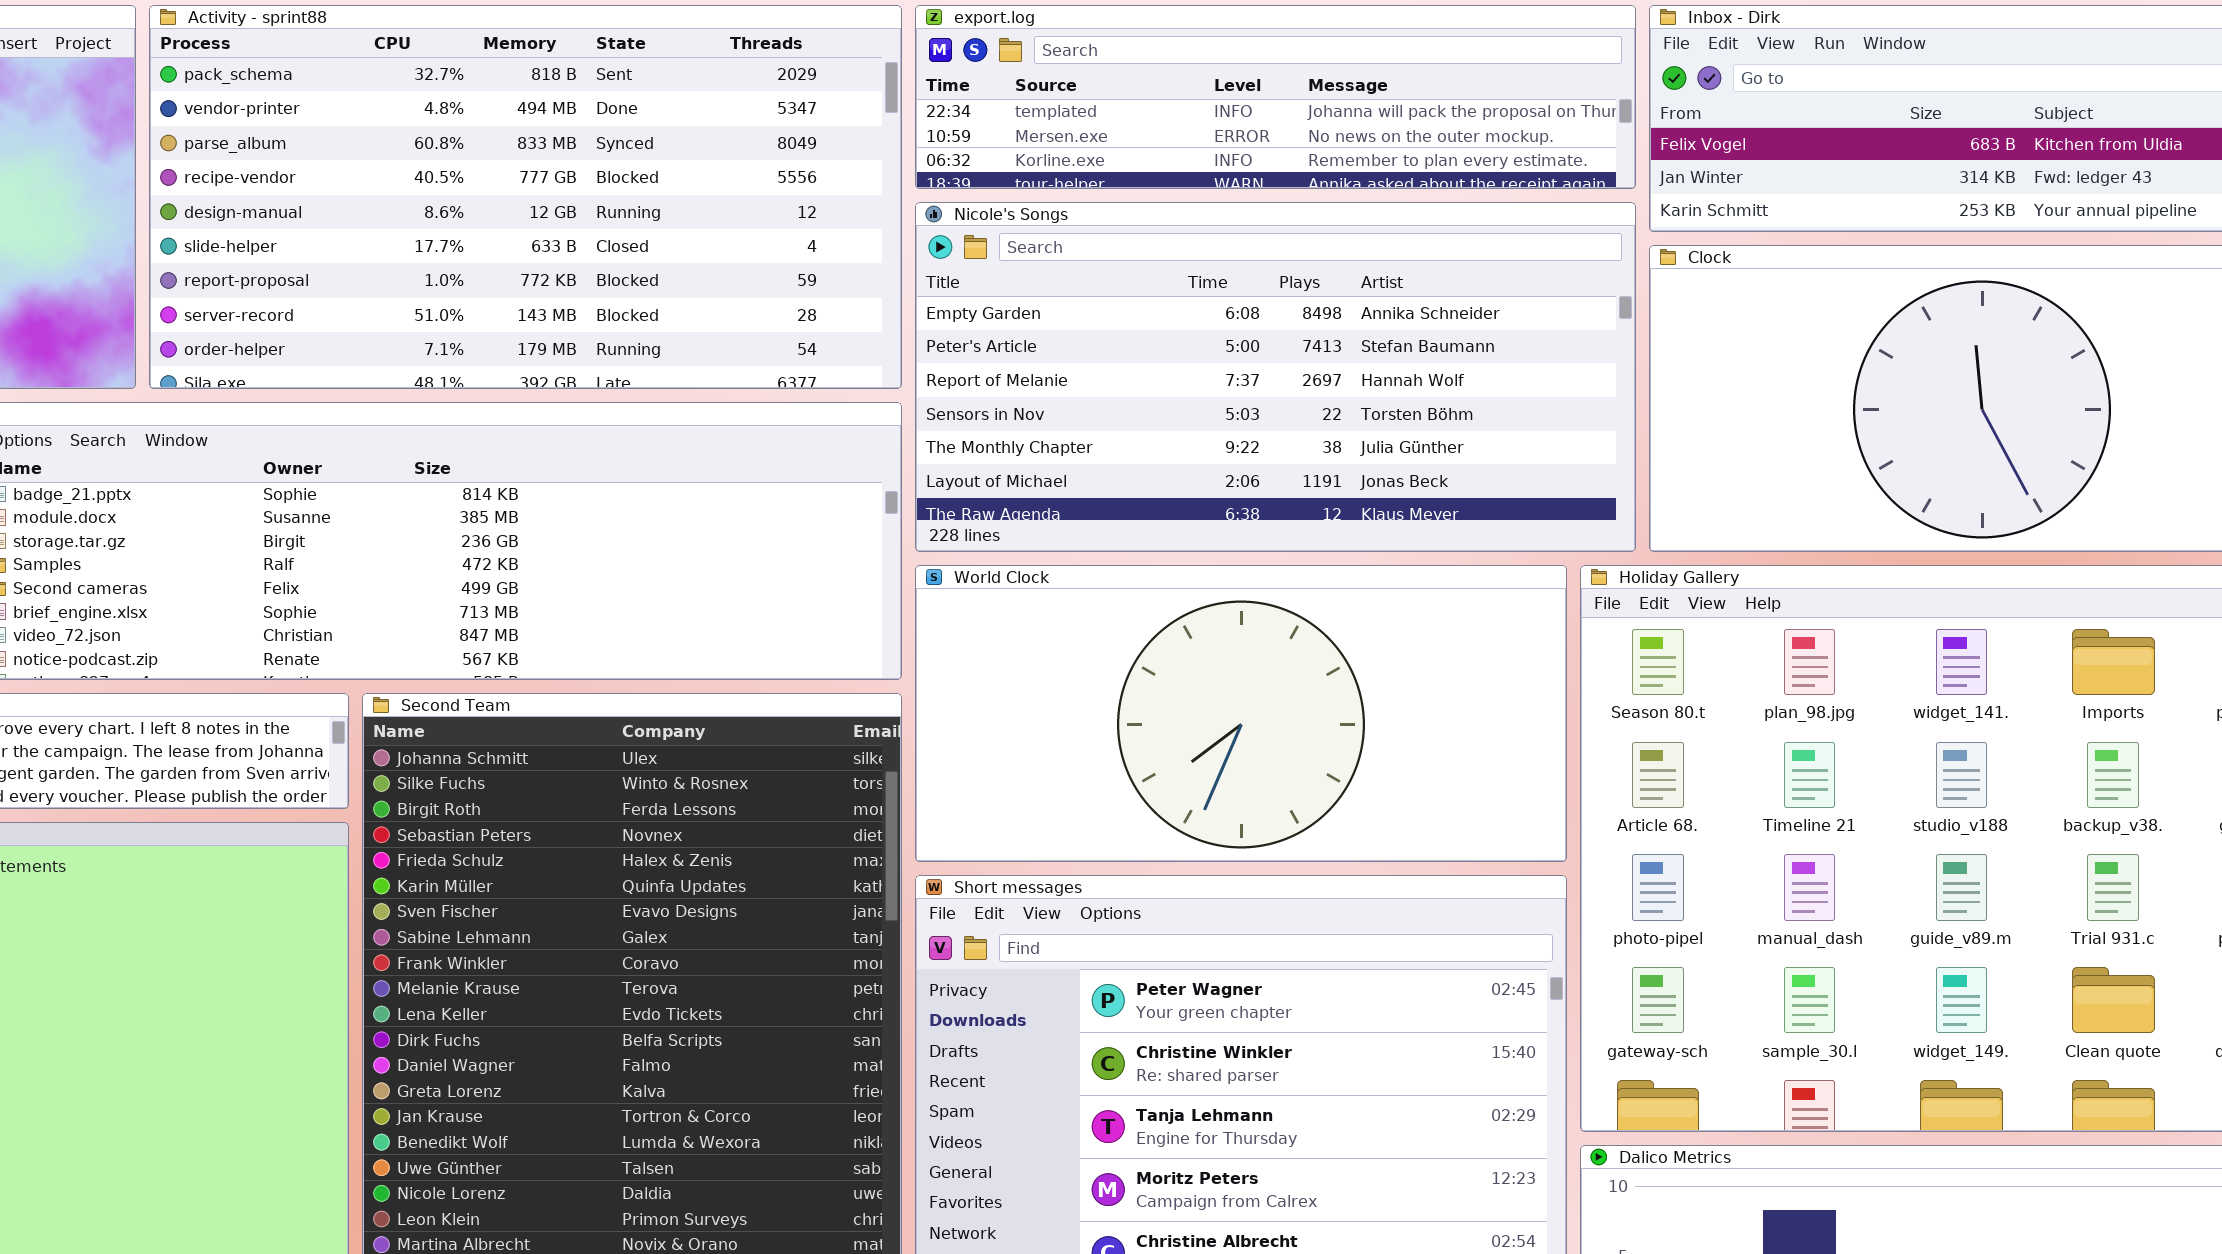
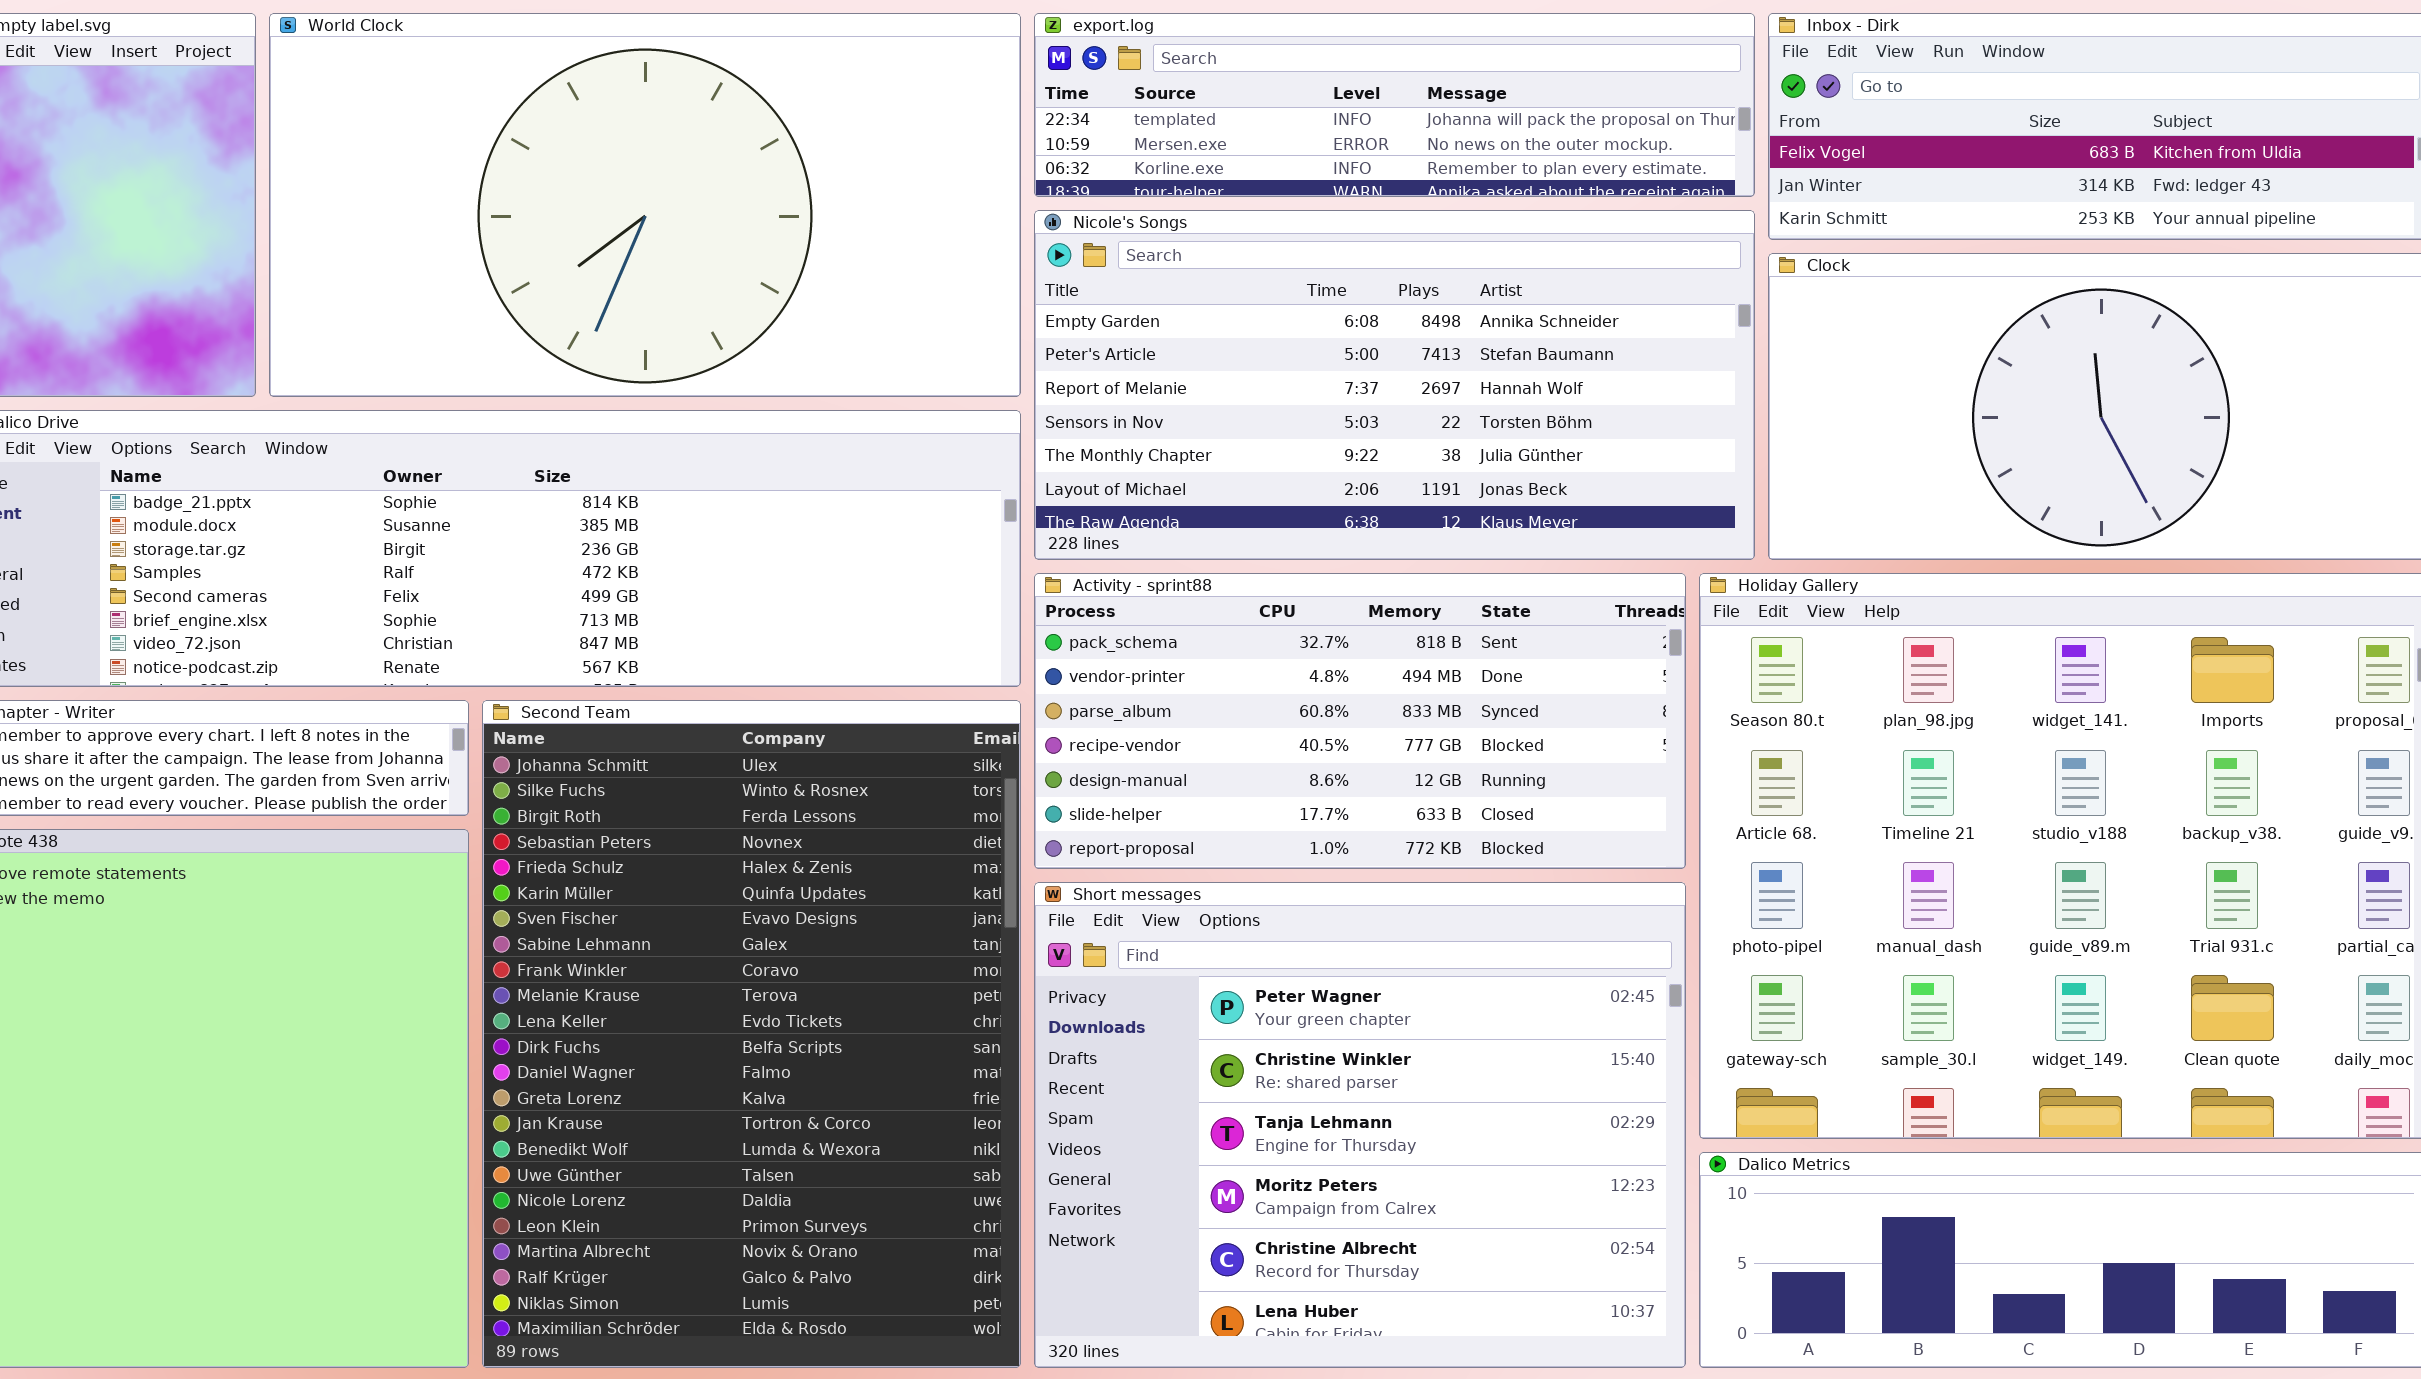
Activity - sprint88: [149,5,902,389] -> [1034,573,1686,869], moved, resized
World Clock: [915,565,1567,862] -> [269,13,1021,397], moved, resized

